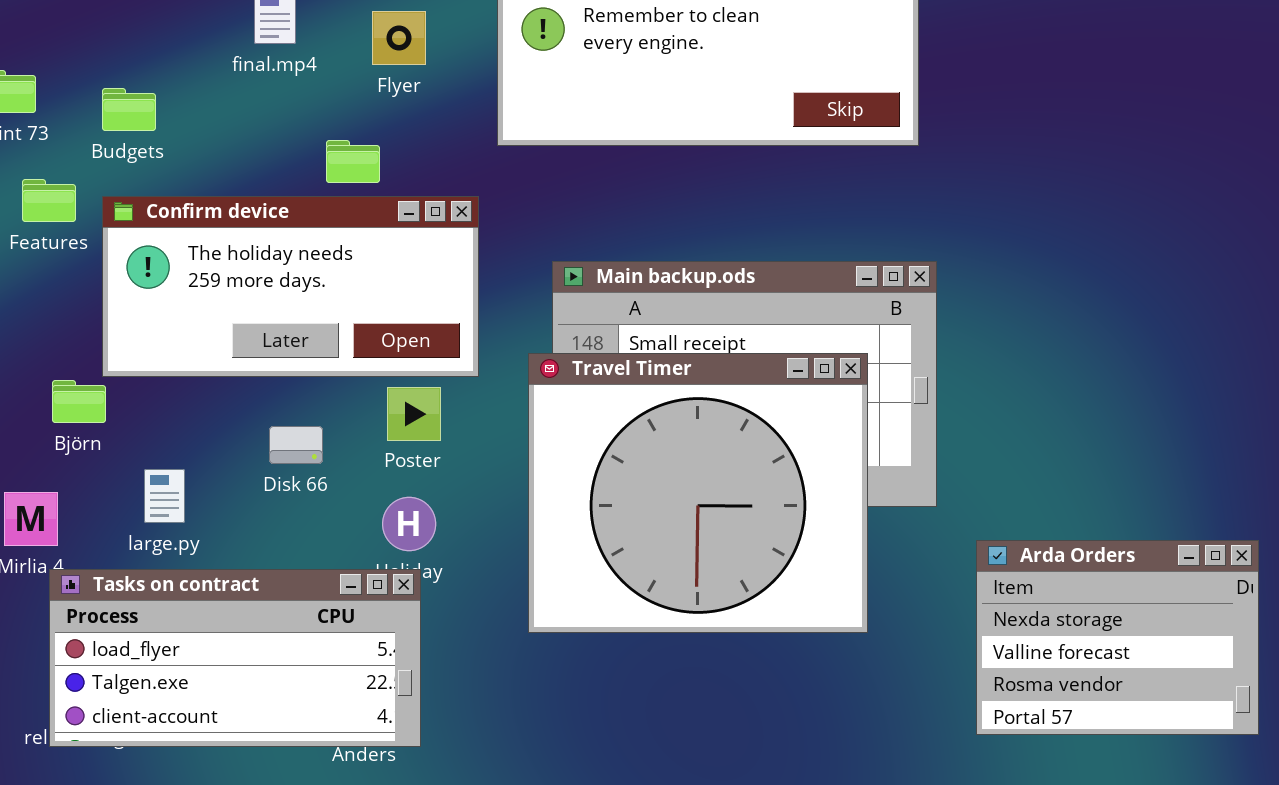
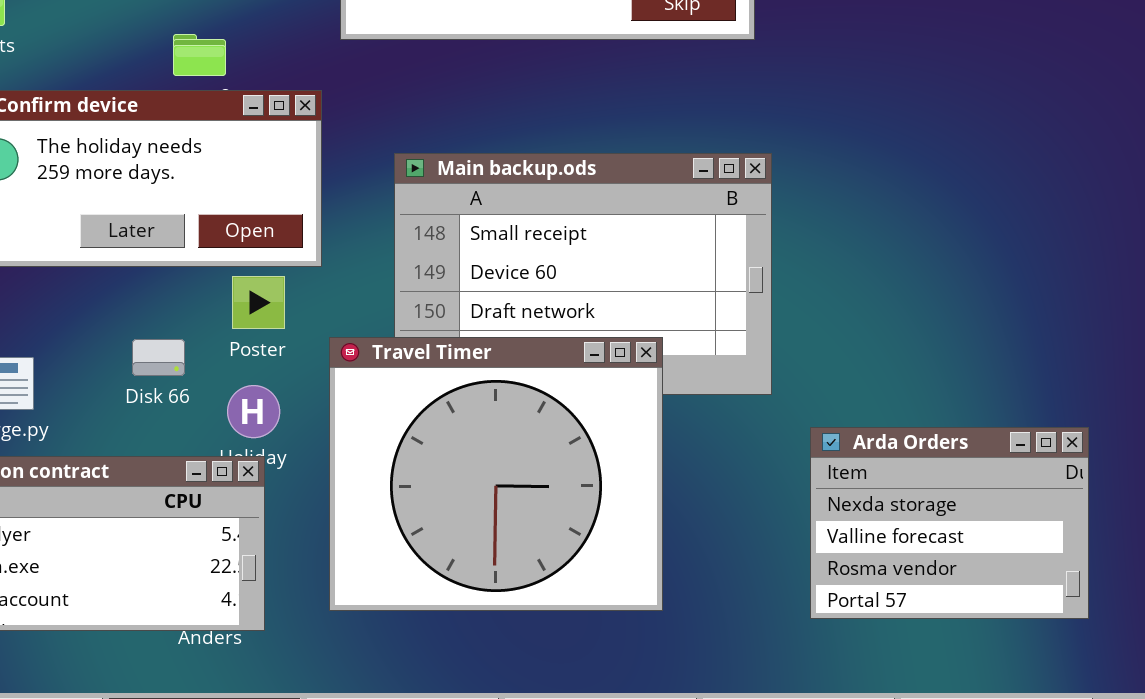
Travel Timer: [528,353,868,633] -> [329,337,663,611], moved
Disk 66: [269,426,323,464] -> [132,339,185,376], moved

